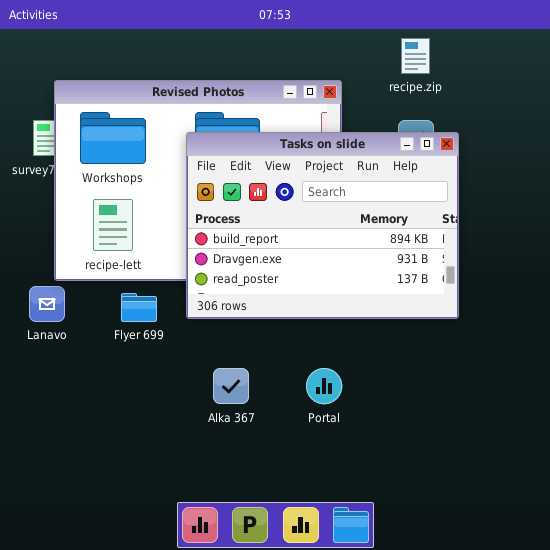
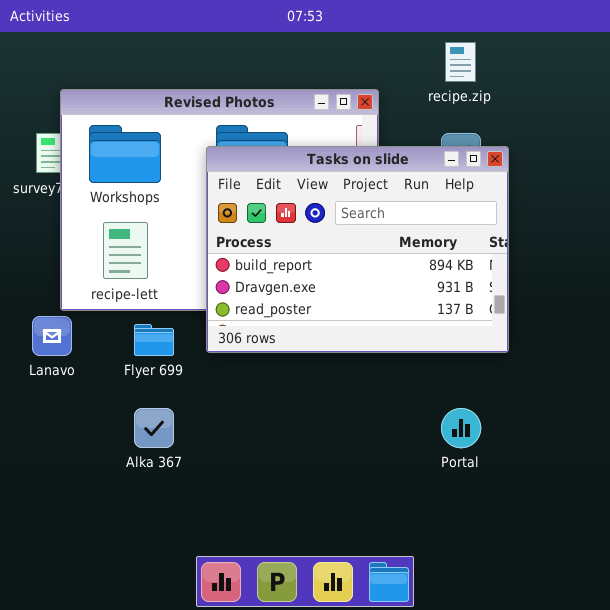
Alka 367: [213,368,249,404] -> [134,408,174,448], moved
Portal: [306,368,342,404] -> [441,408,481,448], moved

